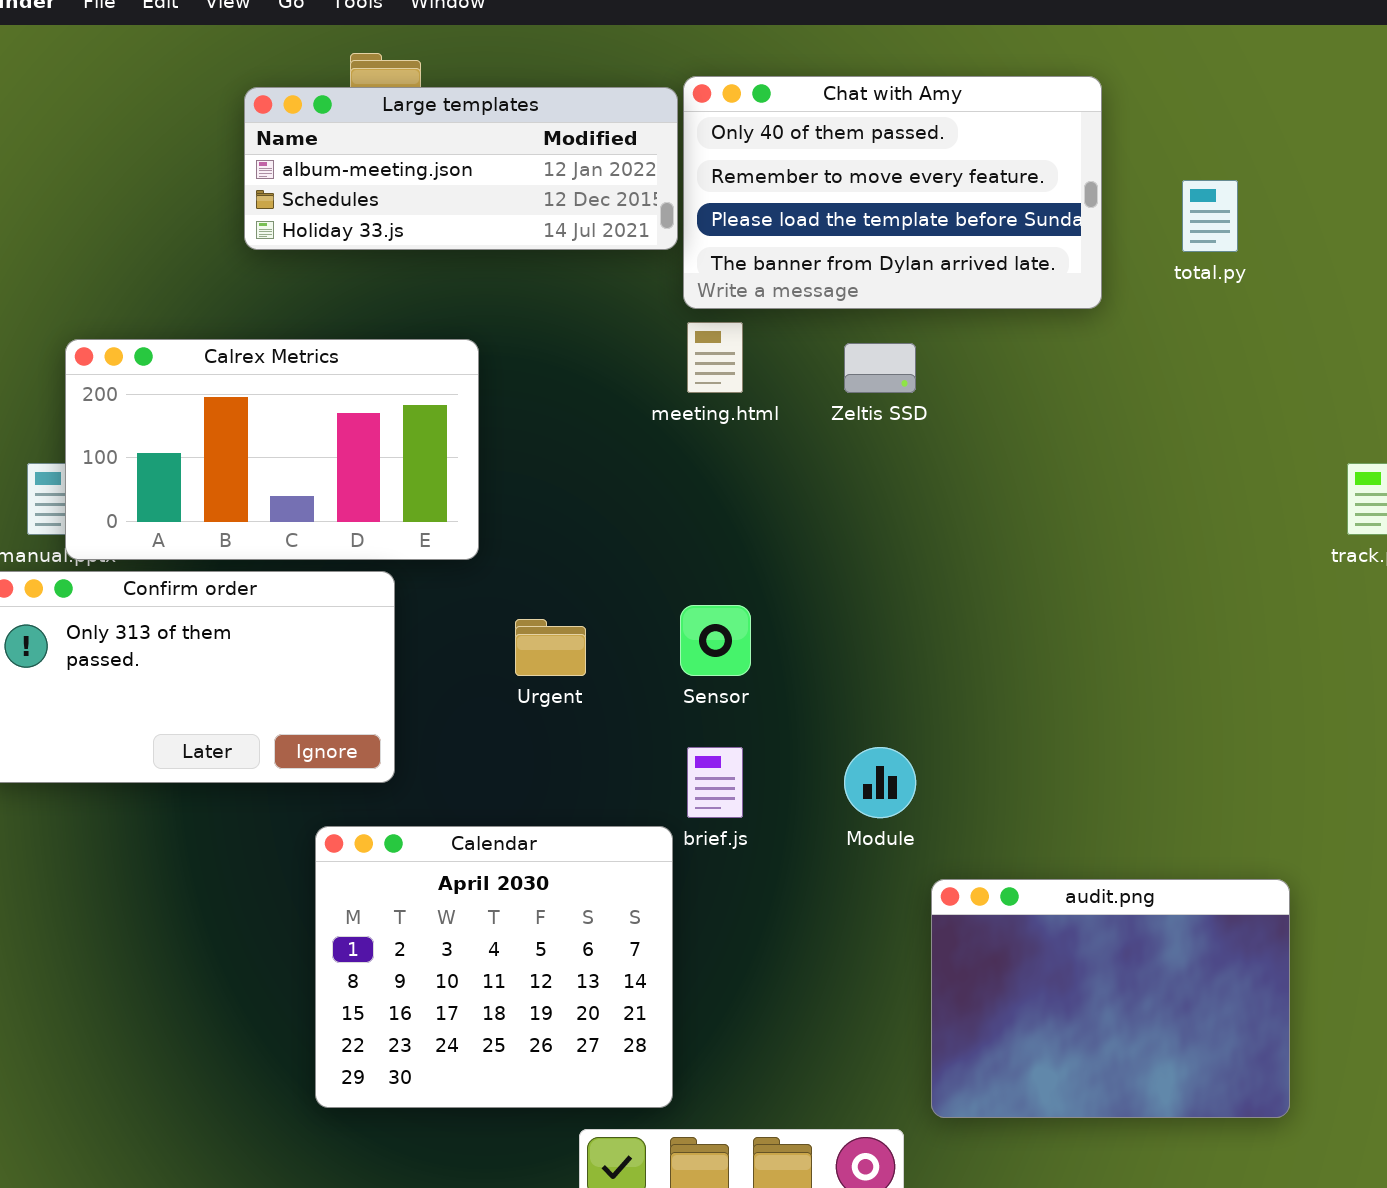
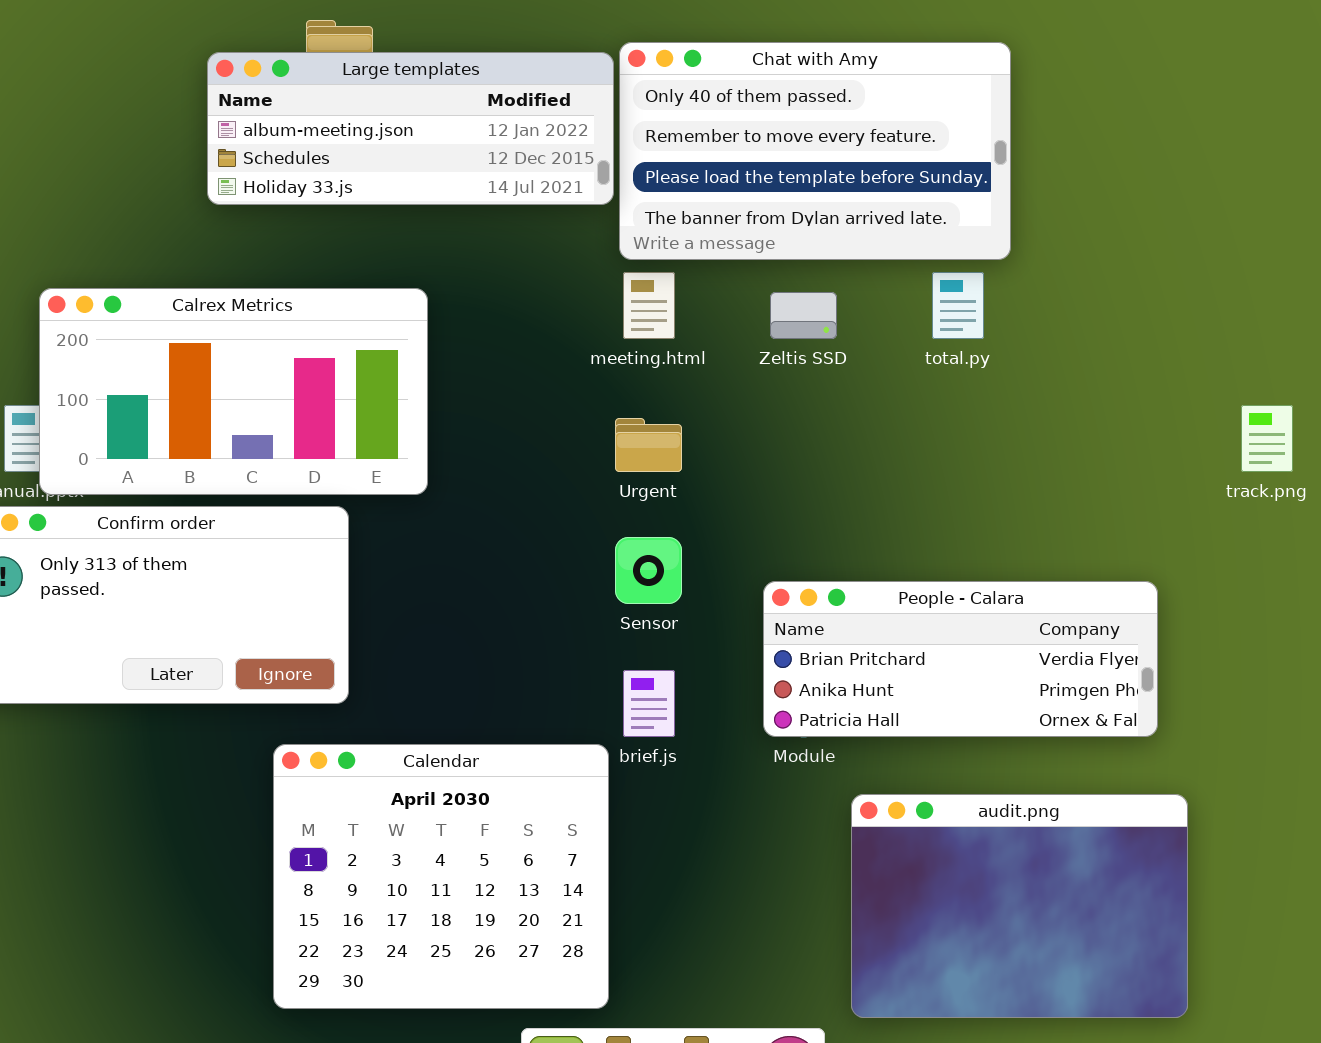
total.py: [1182,180,1238,252] -> [932,272,984,339], moved
Urgent: [515,619,586,676] -> [615,418,682,472], moved
People - Calara: none -> [763,581,1158,737], opened

